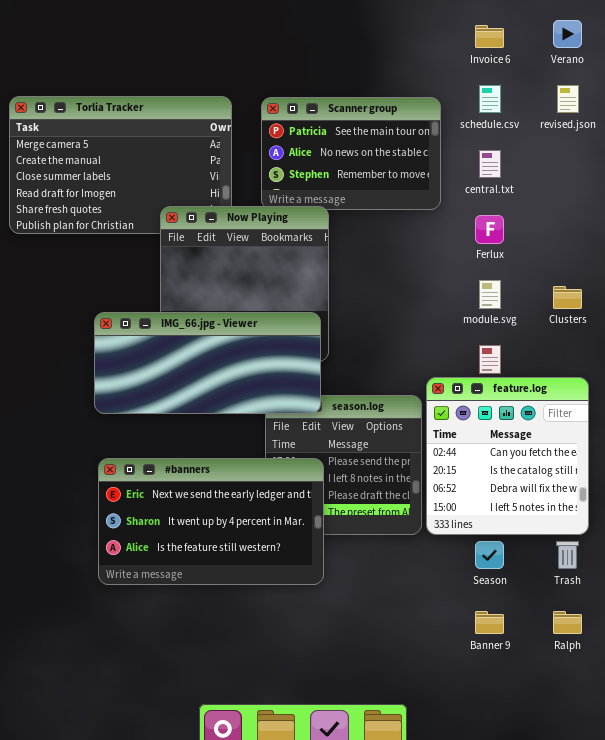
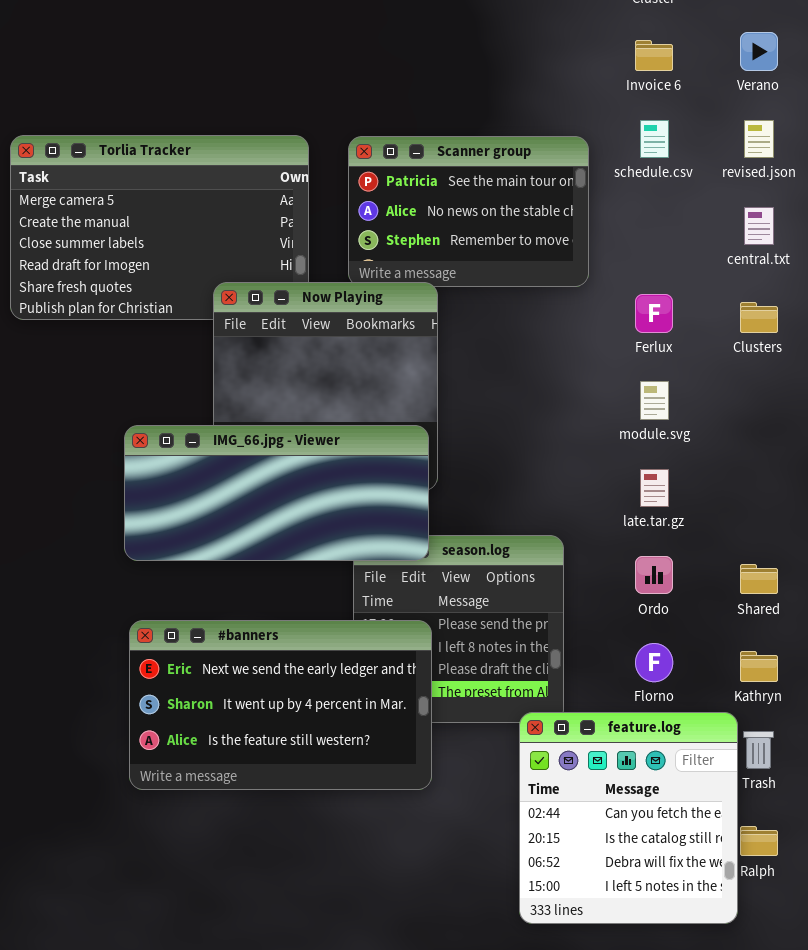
central.txt: [479,150,501,178] -> [744,207,774,245], moved
Clusters: [553,286,582,309] -> [740,302,778,333], moved
feature.log: [426,377,589,535] -> [519,712,738,924], moved

